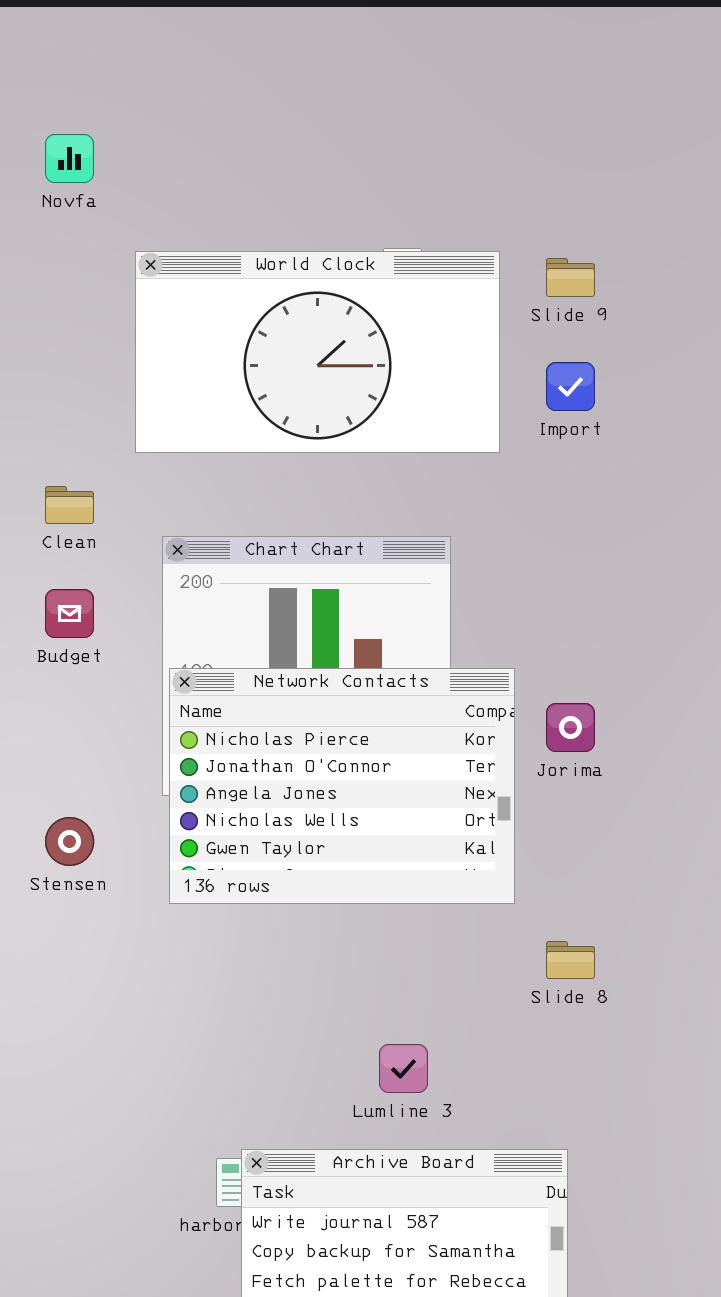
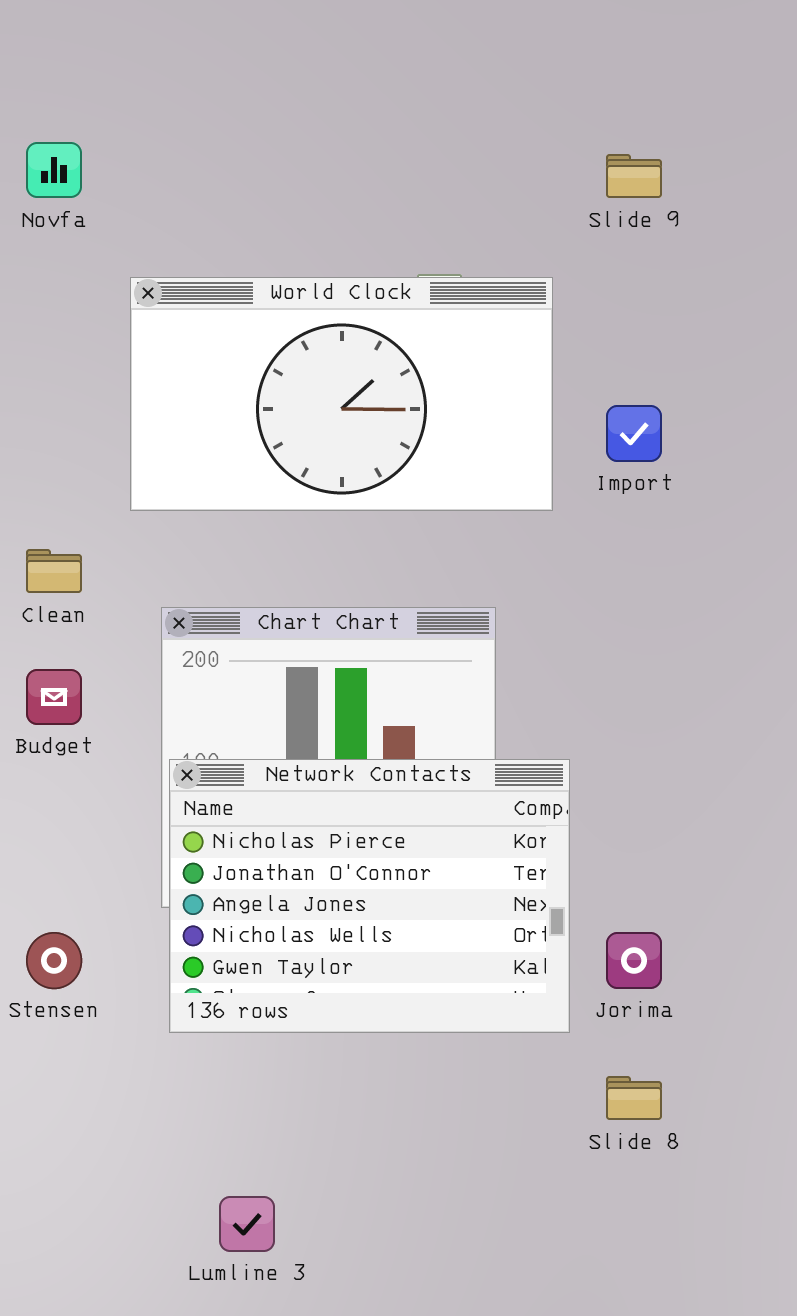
Slide 9: [546,258,595,297] -> [606,154,662,198], moved
Jorima: [546,703,595,752] -> [606,932,662,989], moved
Lumline 3: [379,1044,428,1093] -> [219,1196,275,1252], moved

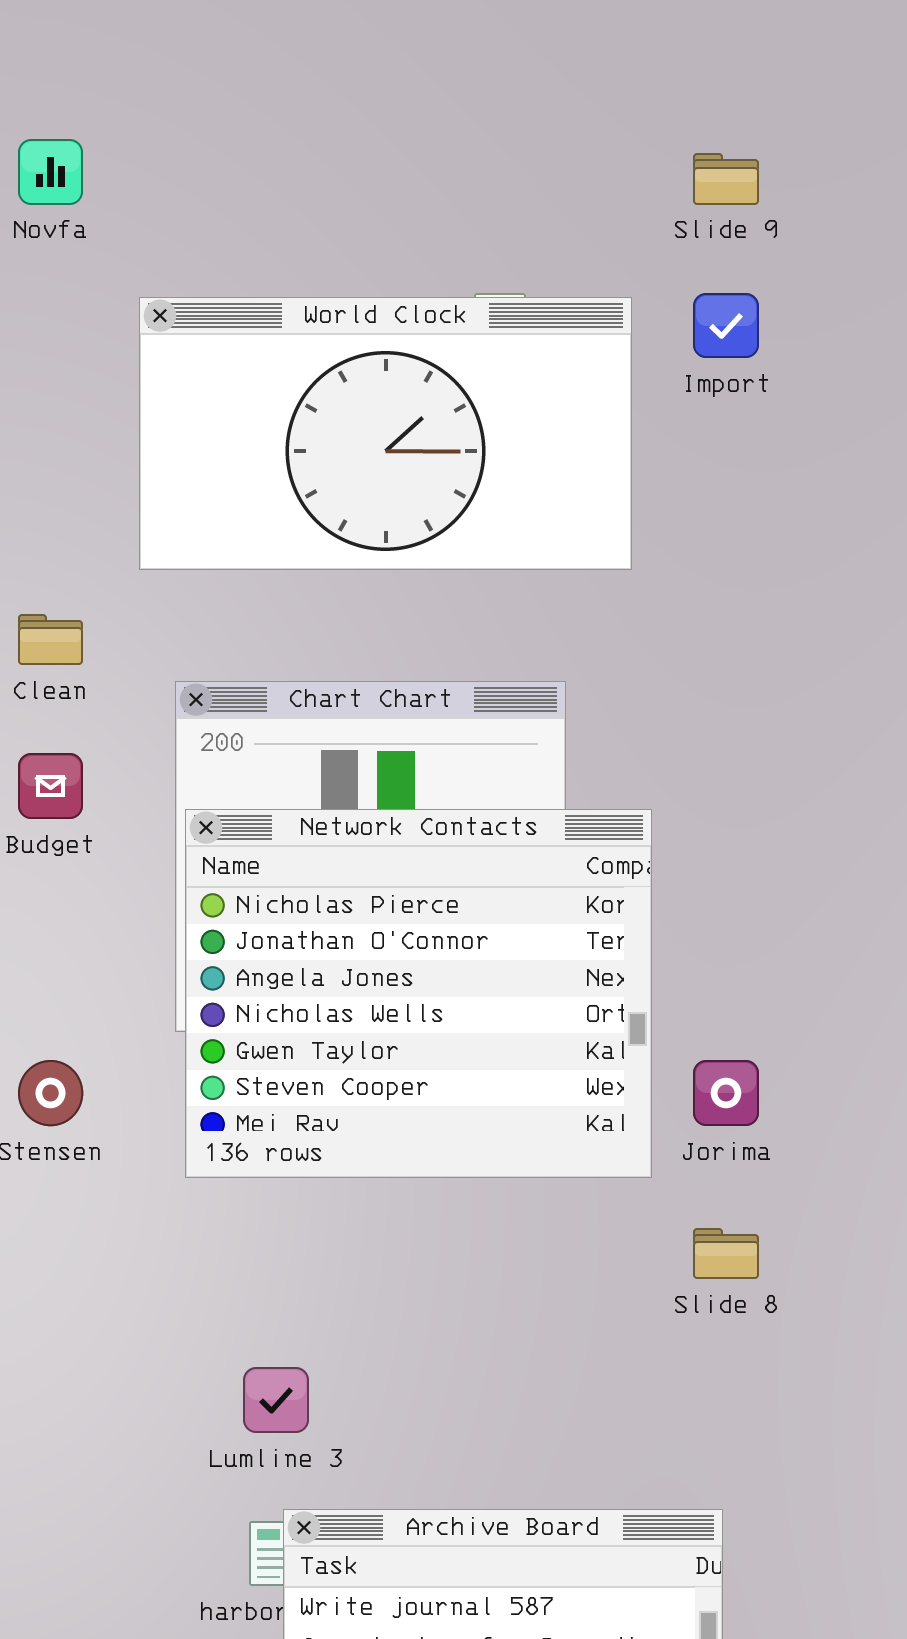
Import: [606,405,662,462] -> [693,293,759,358], moved
Network Contacts: [169,759,570,1033] -> [185,809,652,1178], resized

